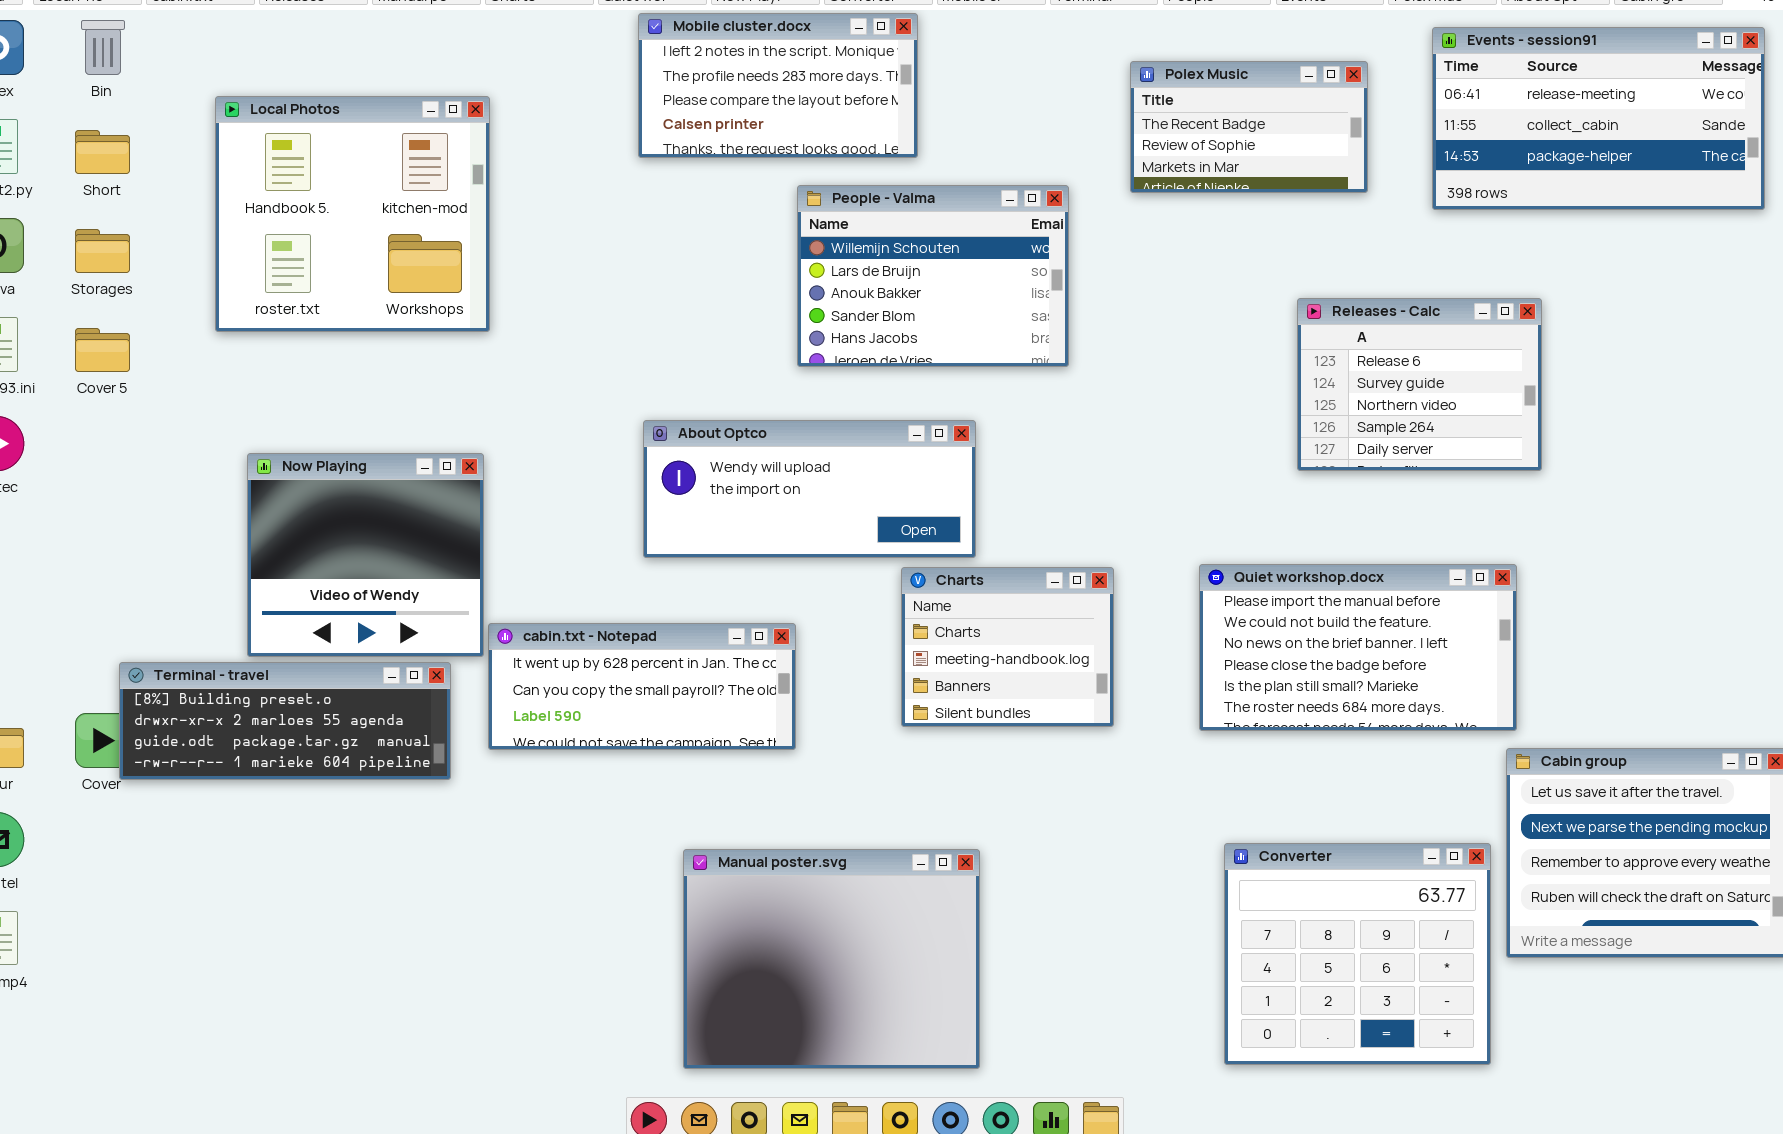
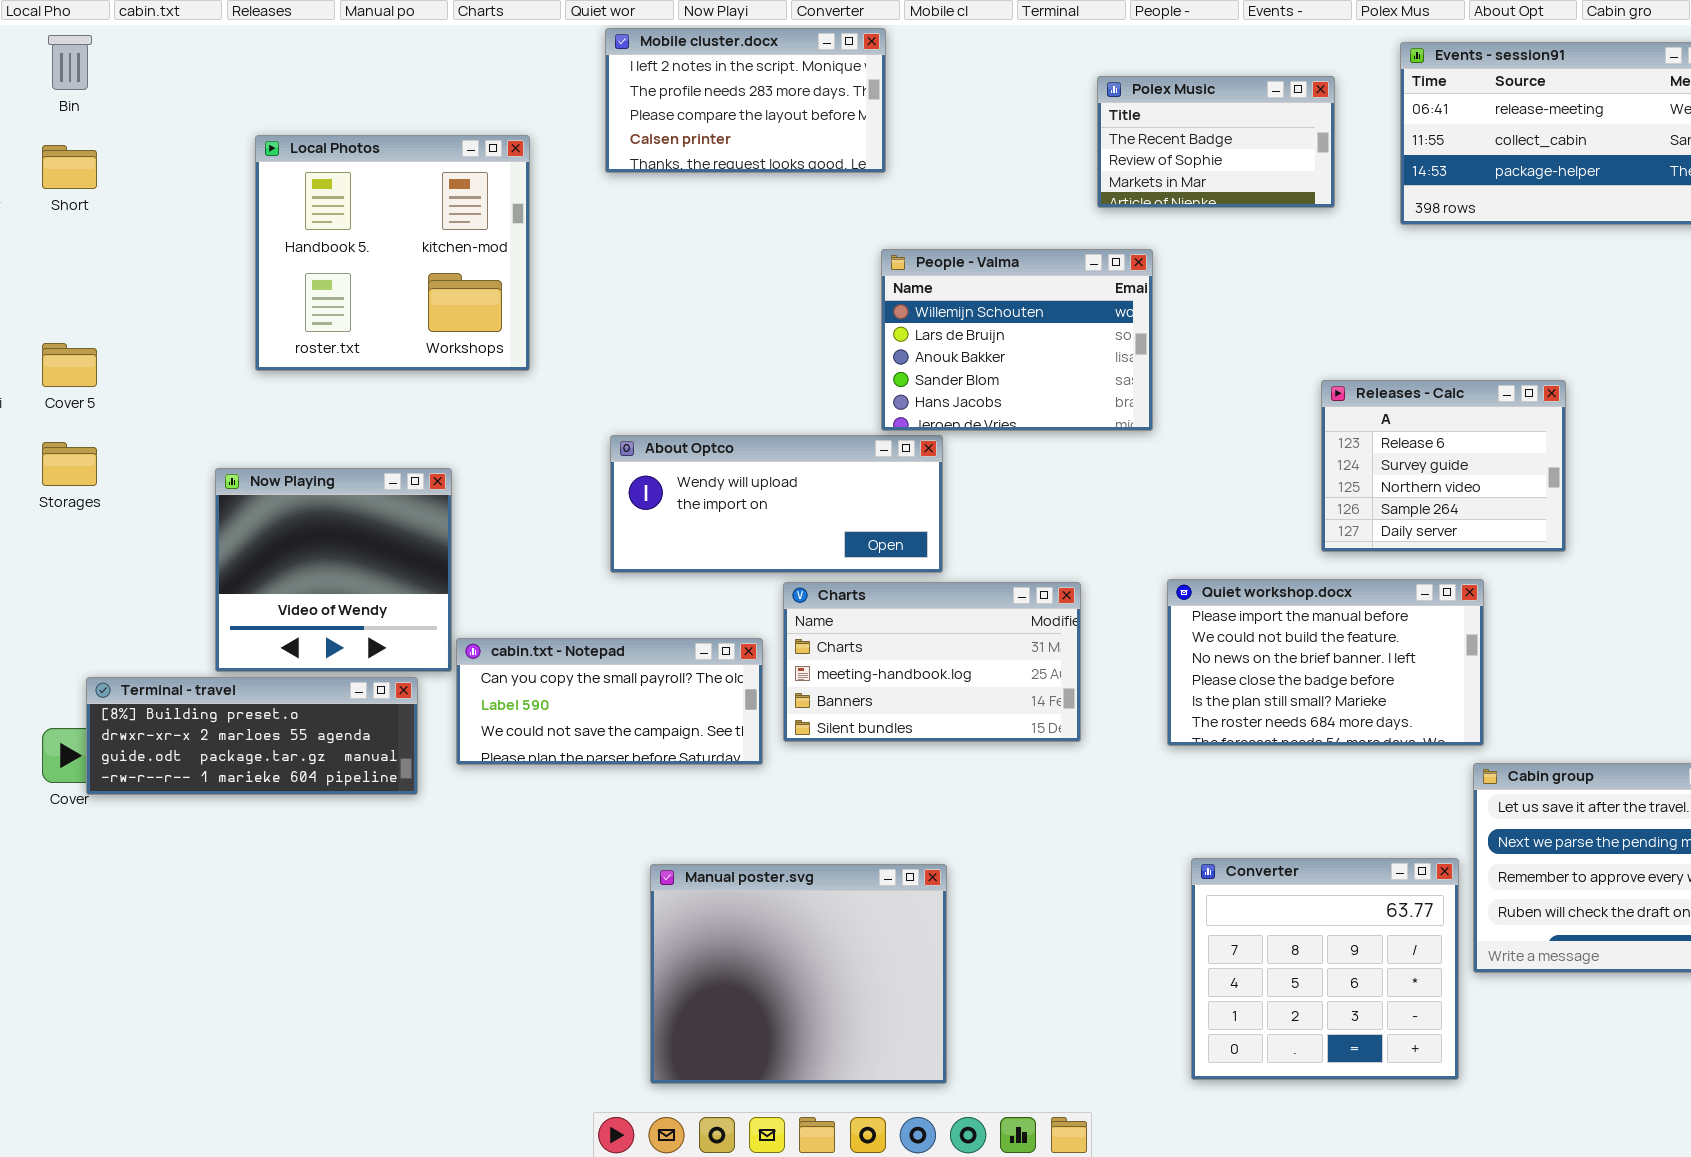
Local Photos: [215,96,490,332] -> [255,135,530,371], moved
People - Valma: [797,185,1069,367] -> [881,249,1153,431], moved
Storages: [75,229,130,273] -> [42,442,97,486], moved
Releases - Calc: [1297,298,1542,471] -> [1321,380,1566,552], moved
Charts: [901,567,1114,727] -> [783,582,1081,742], resized
cabin.txt - Notepad: [488,623,796,750] -> [456,638,763,765], scrolled down 1 row

